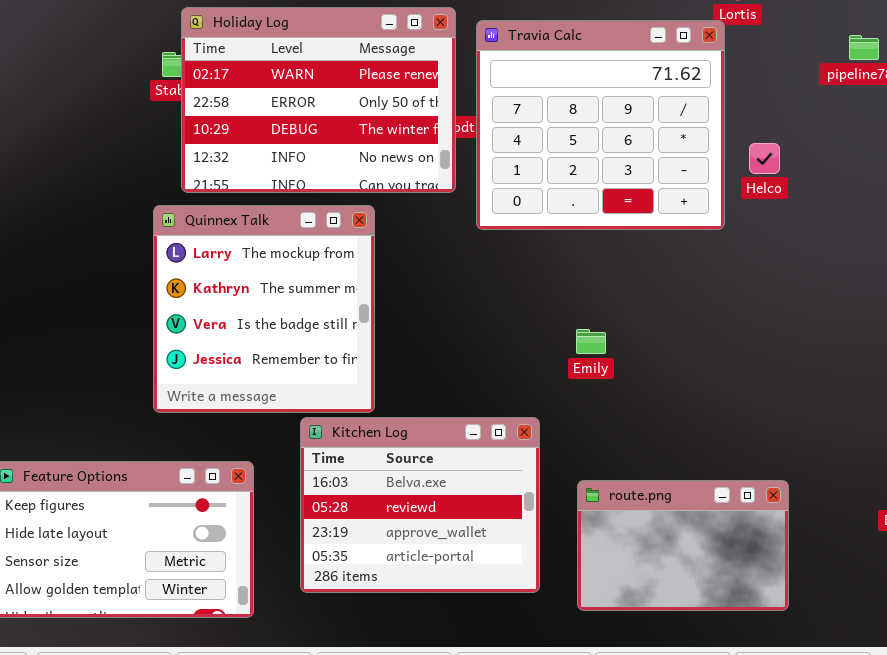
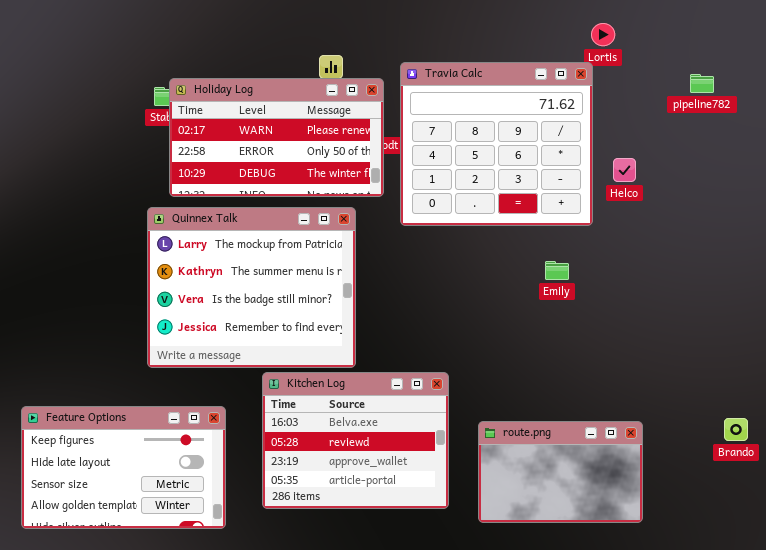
Holiday Log: [181,7,456,193] -> [169,78,384,197], resized
Quinnex Talk: [153,205,375,413] -> [147,207,356,368], resized
Emily: [576,329,606,354] -> [545,261,569,280], moved

